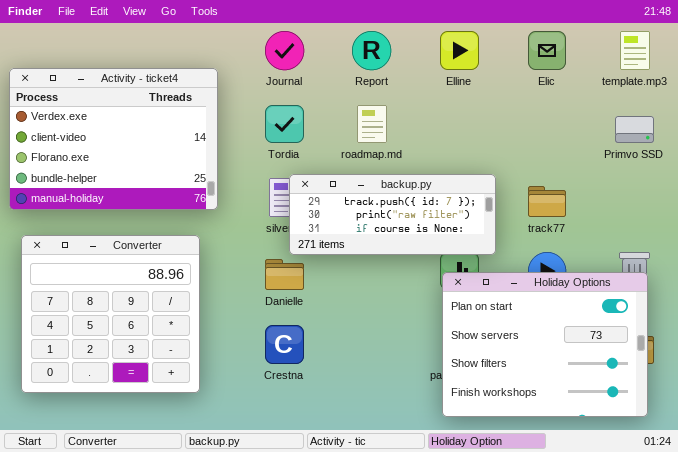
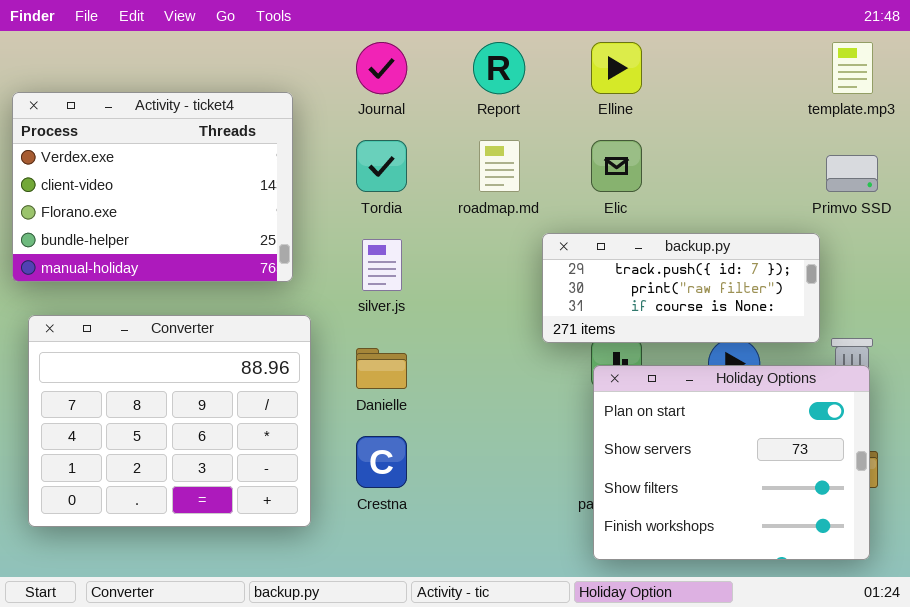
Elic: [528,31,566,70] -> [591,140,642,192], moved
backup.py: [289,174,496,255] -> [542,233,820,343], moved
Converter: [21,235,200,393] -> [28,315,311,527], resized

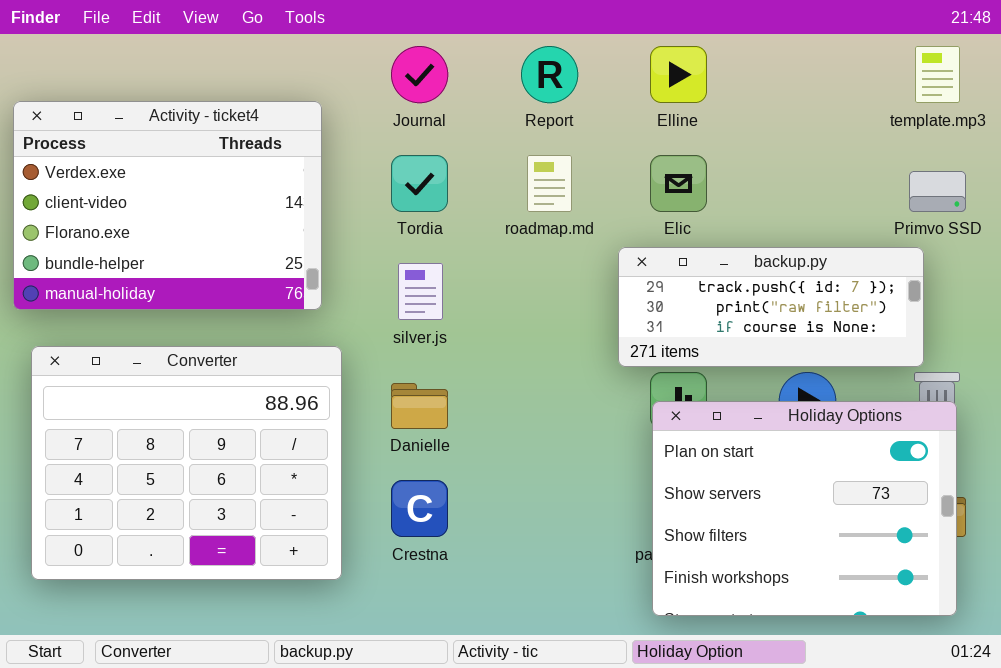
backup.py: [542,233,820,343] -> [618,247,924,367], moved

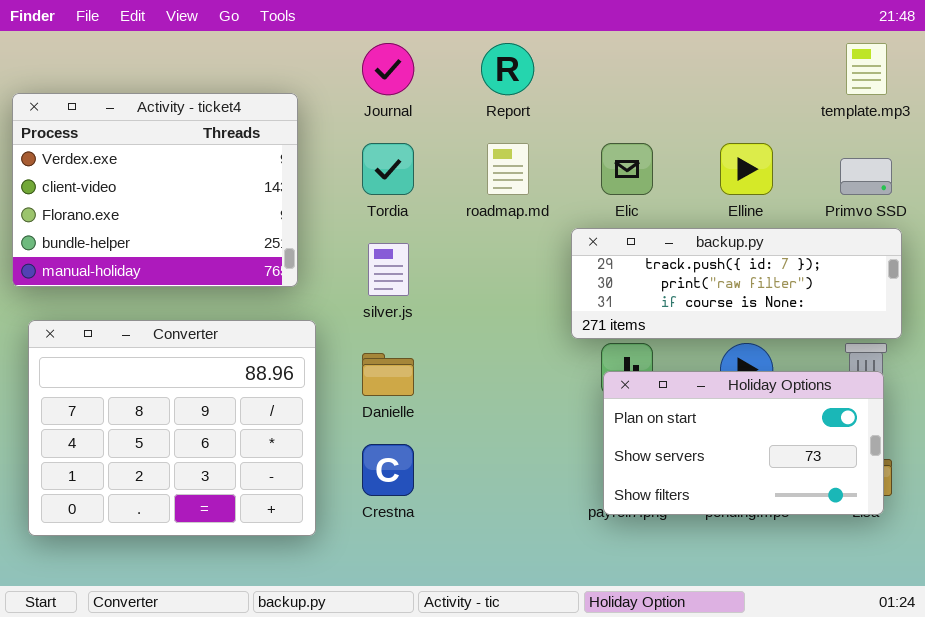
Elline: [650,46,707,103] -> [720,143,773,195], moved
backup.py: [618,247,924,367] -> [571,228,902,339], resized
Holiday Options: [652,401,957,616] -> [603,371,884,515], resized

